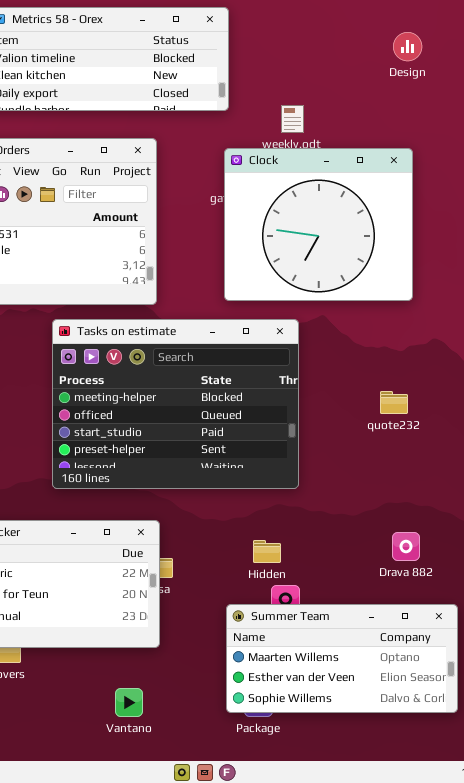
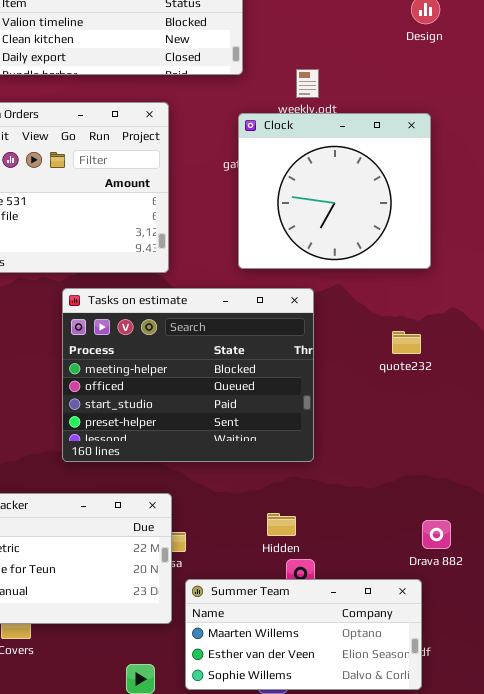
quote232: [380,391,408,414] -> [392,331,421,354], moved
Drava 882: [392,532,420,561] -> [422,520,451,549], moved
Summer Team: [226,604,458,713] -> [185,579,422,690], moved

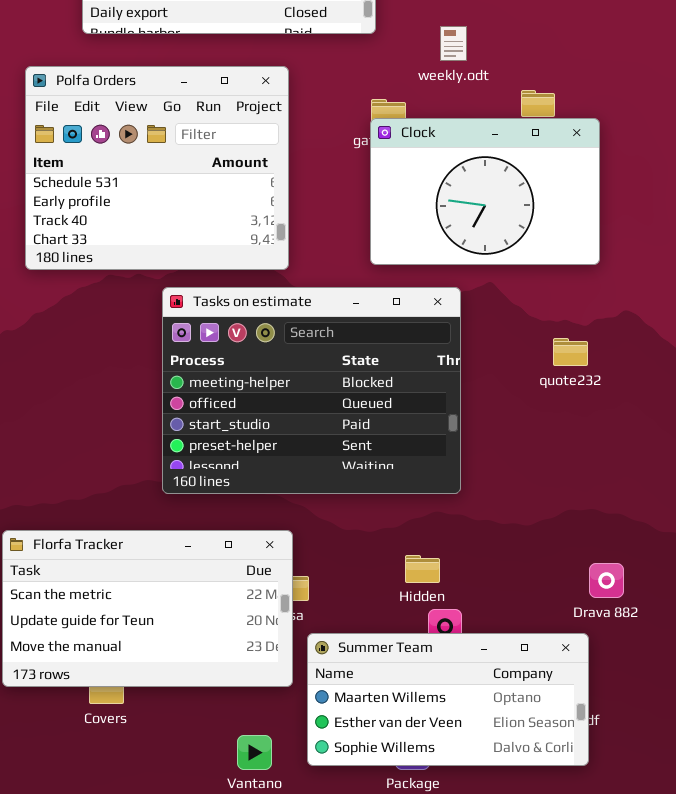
Clock: [238,113,431,269] -> [370,118,600,265], resized

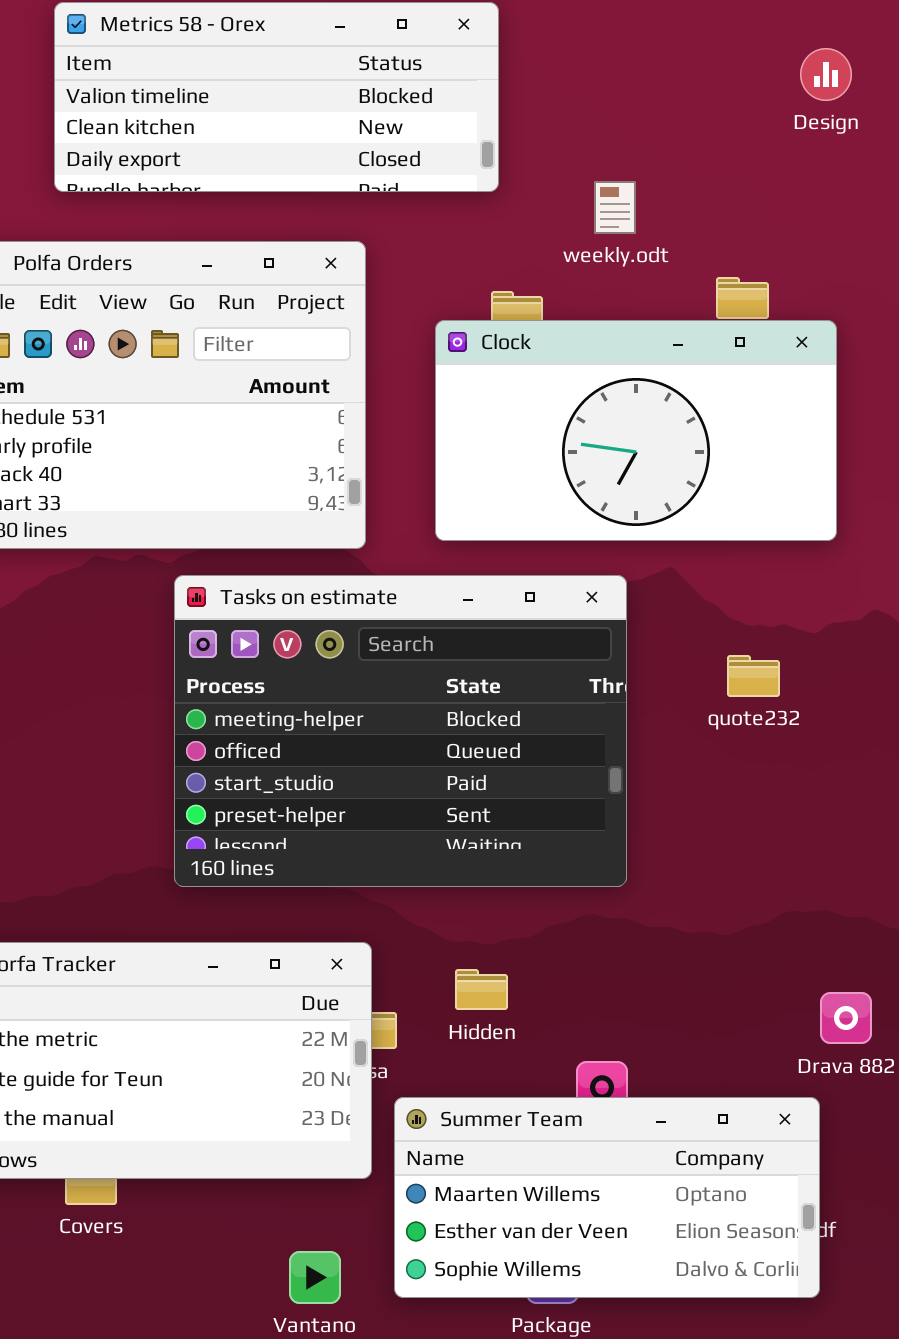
Clock: [370,118,600,265] -> [435,320,837,541], resized
quote232: [553,338,588,366] -> [727,655,780,697], moved
Hidden: [405,555,440,583] -> [455,969,508,1010], moved

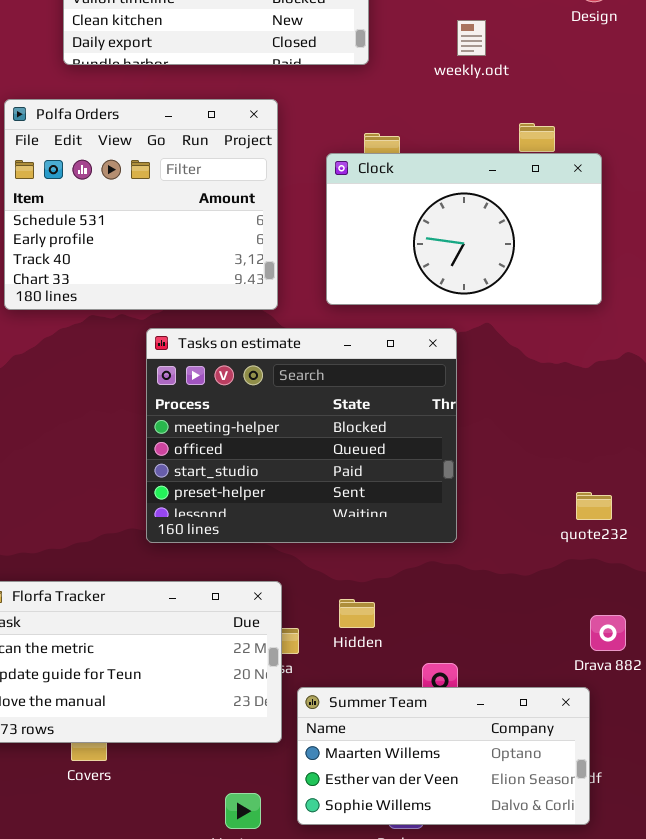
weekly.odt: [594,181,636,234] -> [457,20,486,56], moved
quote232: [727,655,780,697] -> [576,492,612,520], moved

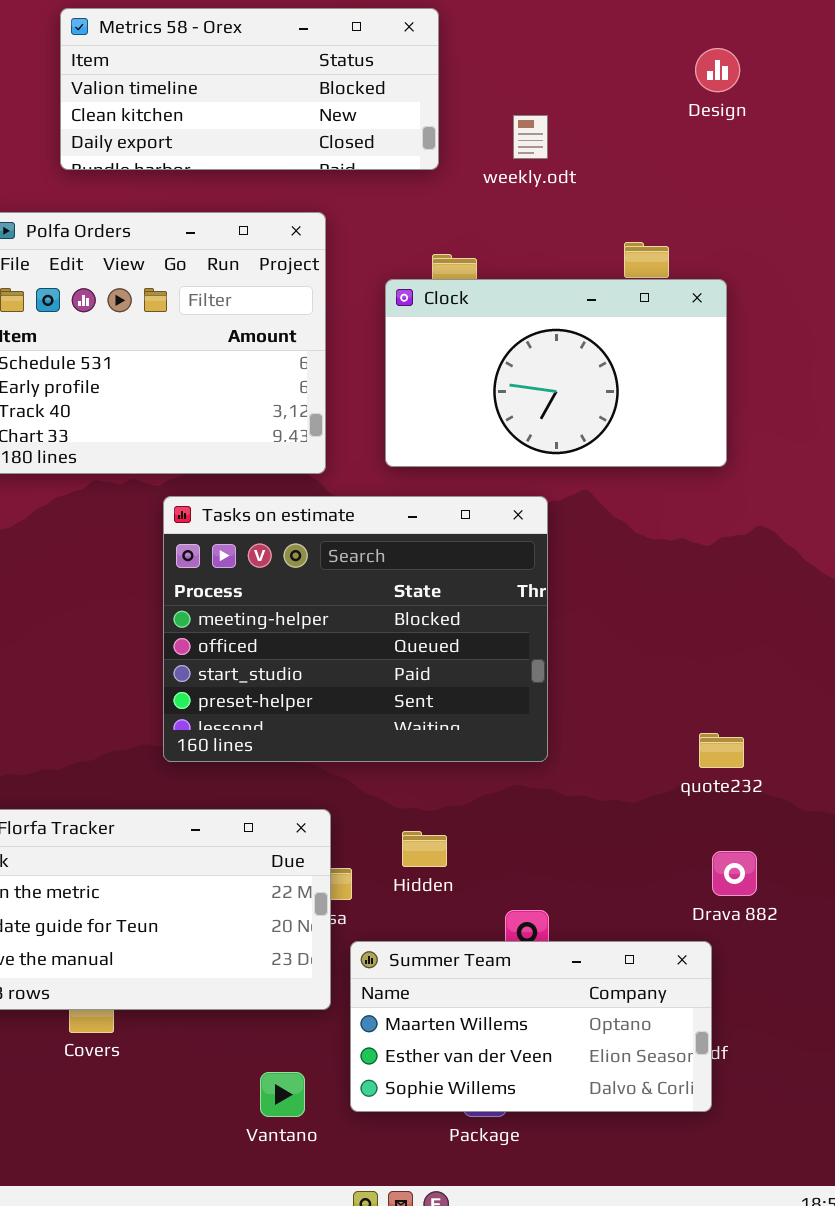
weekly.odt: [457,20,486,56] -> [513,115,548,159], moved
quote232: [576,492,612,520] -> [699,733,744,768], moved

